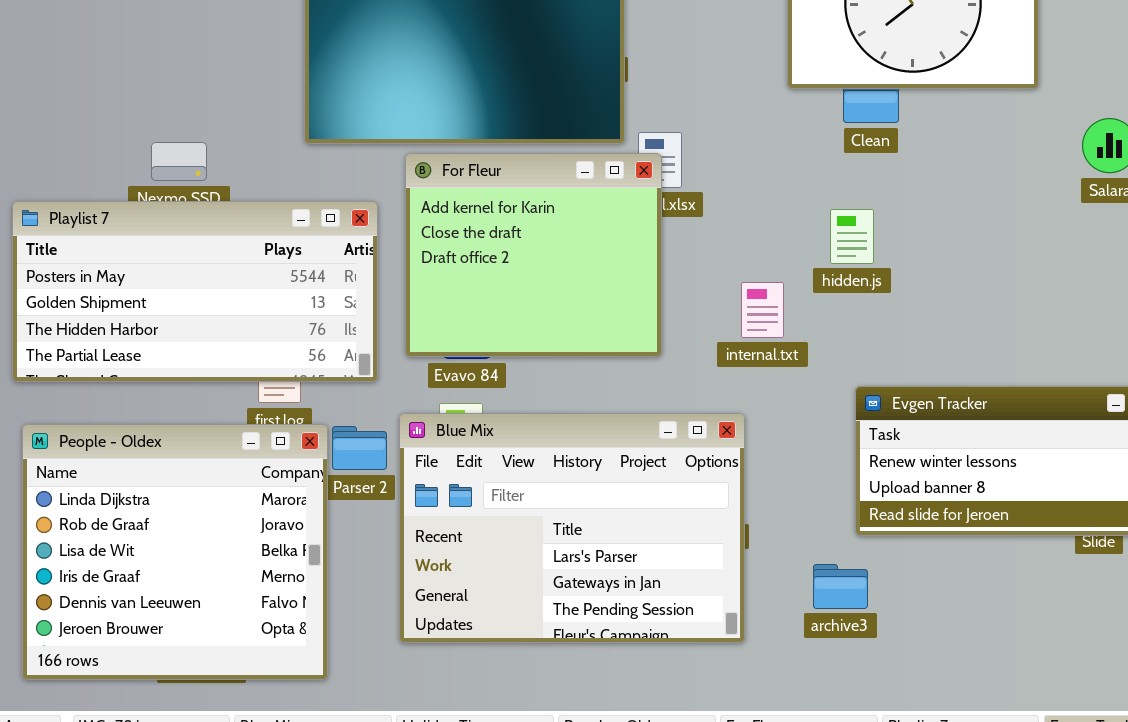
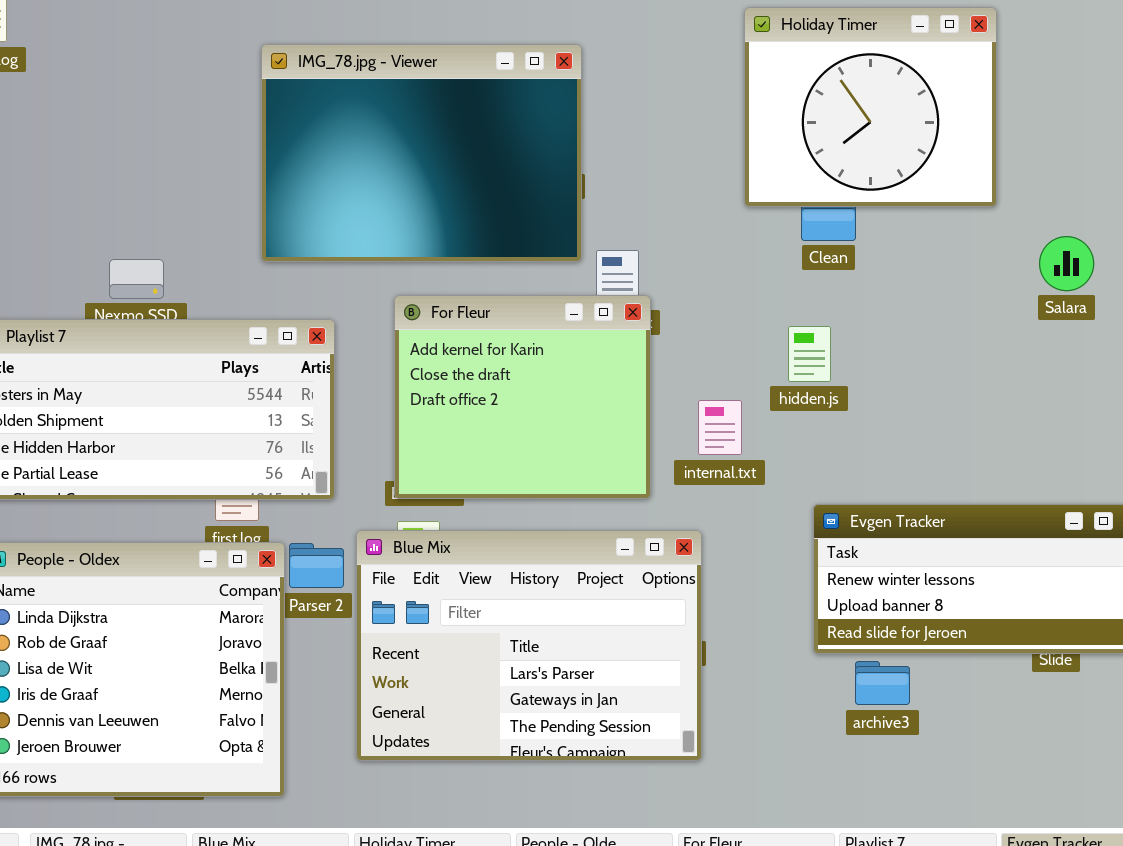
For Fleur: [405,153,662,357] -> [394,295,651,499], moved
archive3: [813,564,868,609] -> [855,661,910,705], moved

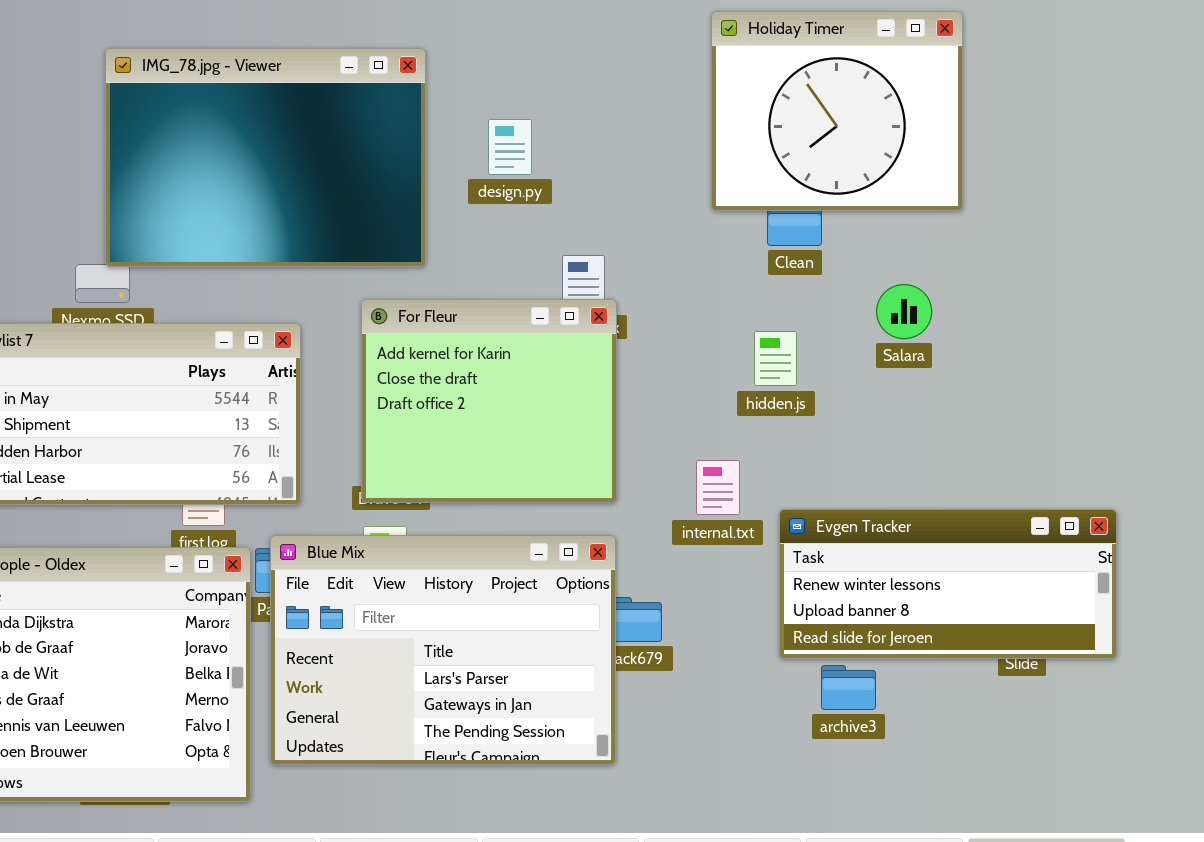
IMG_78.jpg - Viewer: [261,44,582,262] -> [105,48,426,267], moved
Salara: [1039,236,1094,291] -> [876,284,932,339], moved
internal.txt: [698,400,742,455] -> [696,460,740,515], moved
Blue Mix: [356,530,702,761] -> [270,535,616,765], moved

